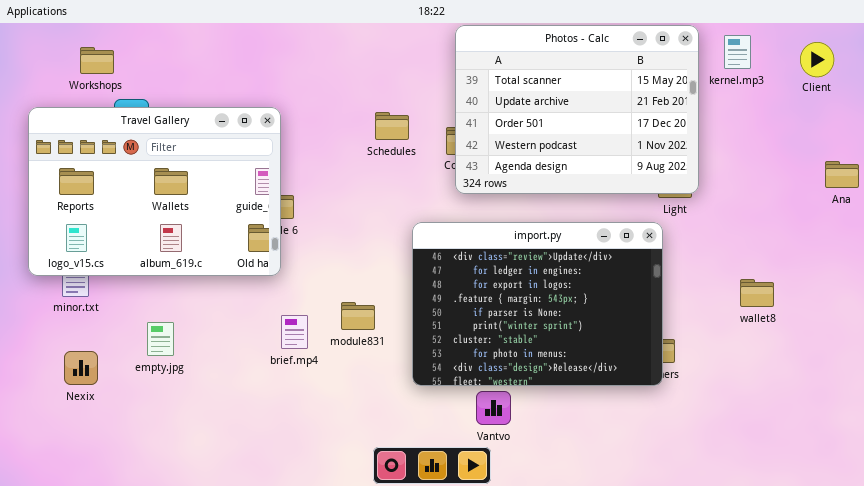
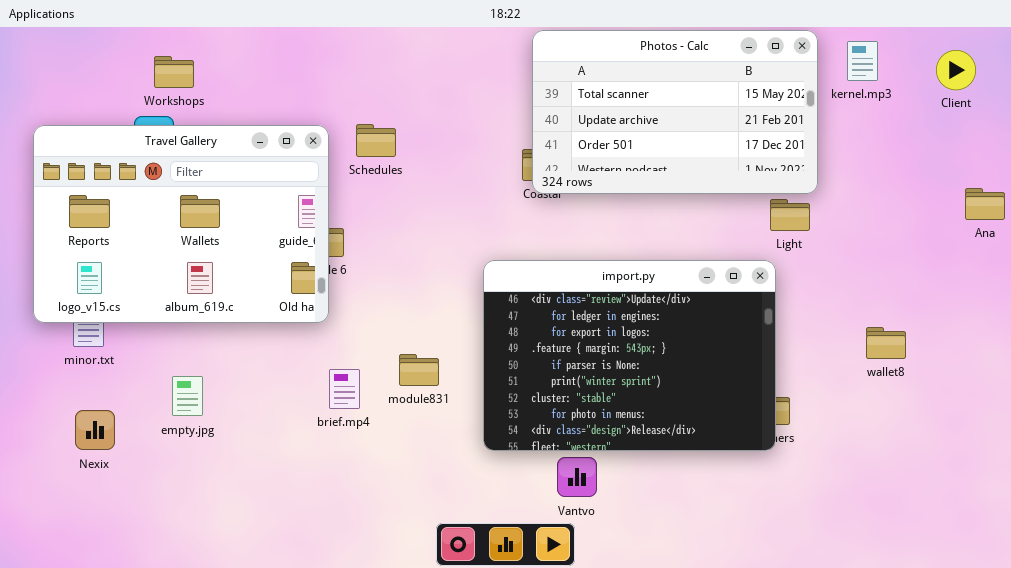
Photos - Calc: [455,25,699,194] -> [532,30,818,194], resized
Workshops: [80,47,114,74] -> [154,56,194,88], moved
Schedules: [375,112,409,140] -> [356,124,396,157], moved

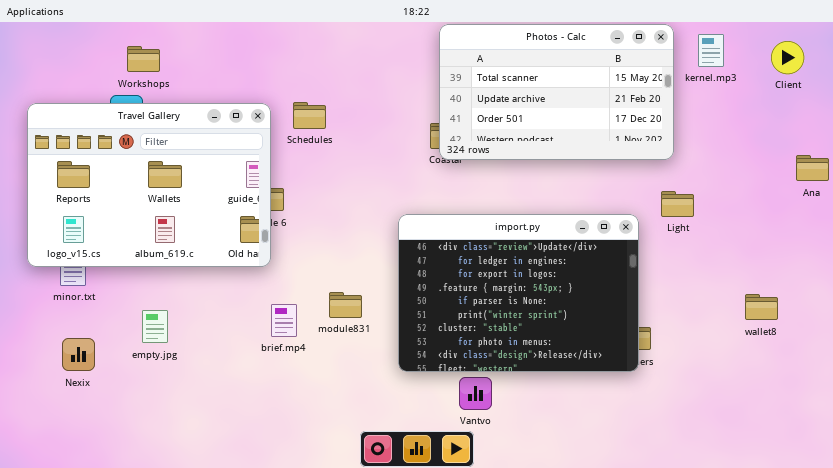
Light: [770,199,810,231] -> [661,191,694,217], moved
wallet8: [866,327,906,359] -> [745,294,778,320], moved

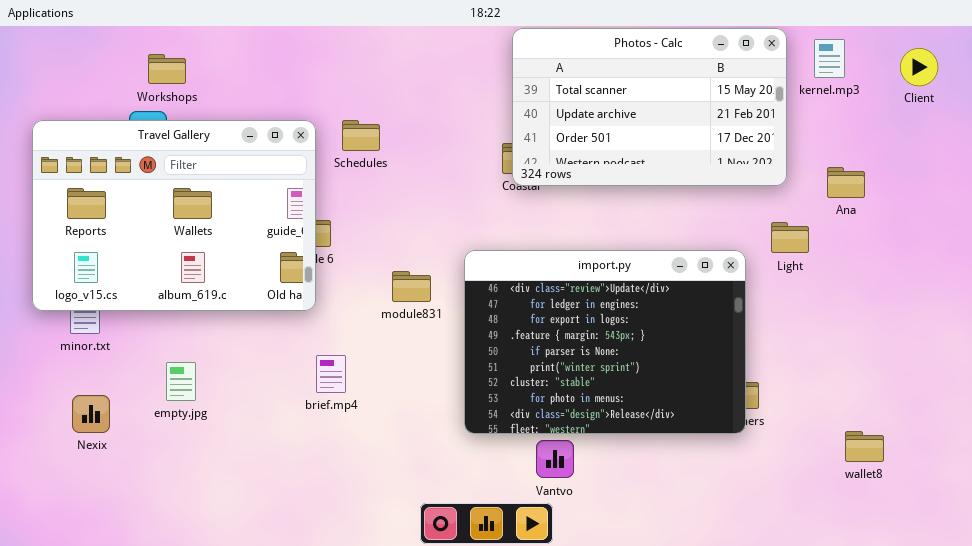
Ana: [796,155,829,181] -> [827,167,865,198], moved
module831: [329,292,362,318] -> [392,271,431,302], moved
wallet8: [745,294,778,320] -> [845,431,884,462], moved

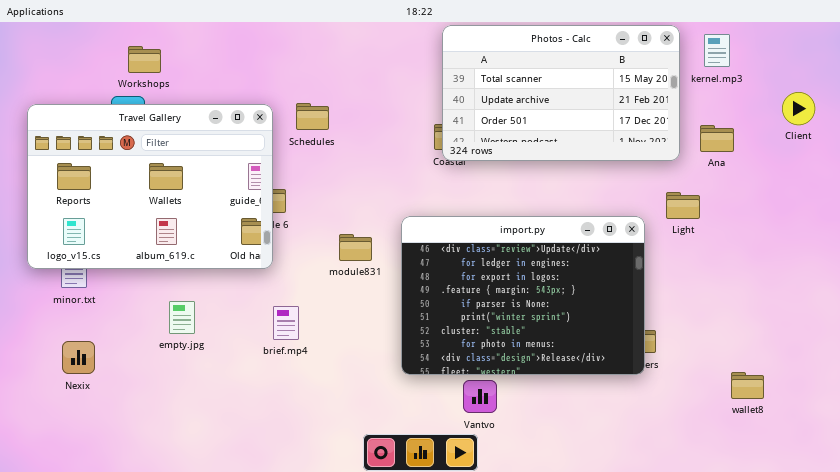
Client: [900,48,938,86] -> [782,92,815,125], moved
Ana: [827,167,865,198] -> [700,125,734,152], moved
empty.jpg: [166,362,196,401] -> [169,301,195,334], moved

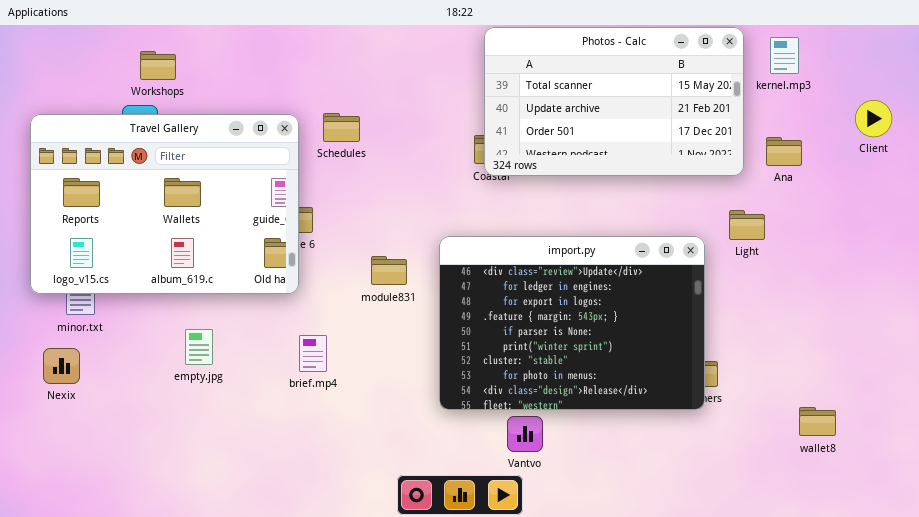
Nexix: [62,341,95,374] -> [43,348,80,384], moved

